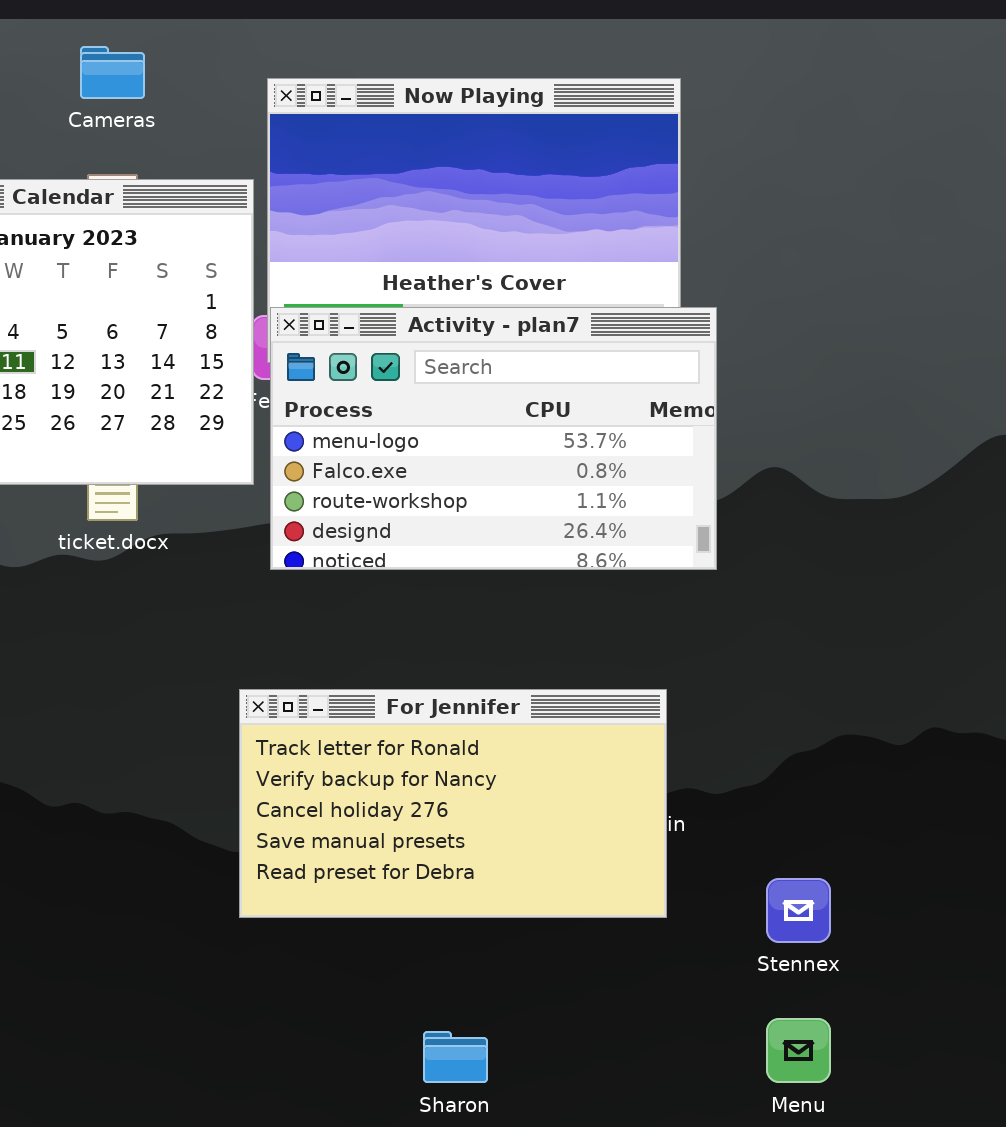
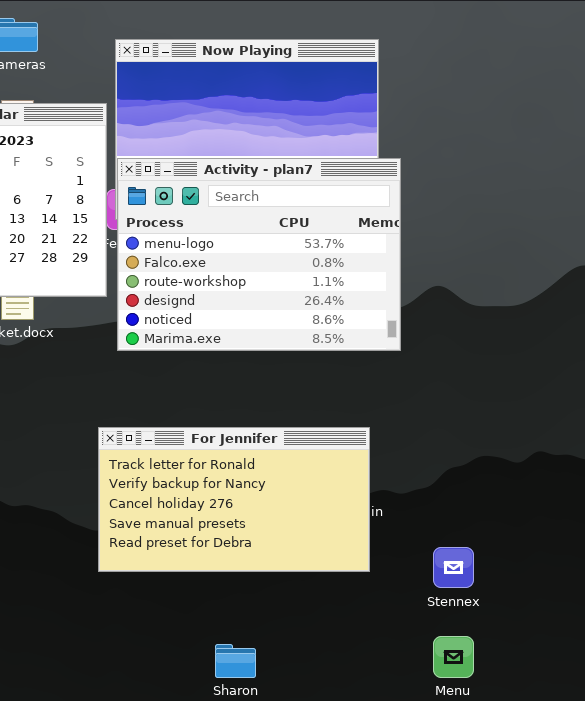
Activity - plan7: [270,307,717,570] -> [117,158,401,351], resized

